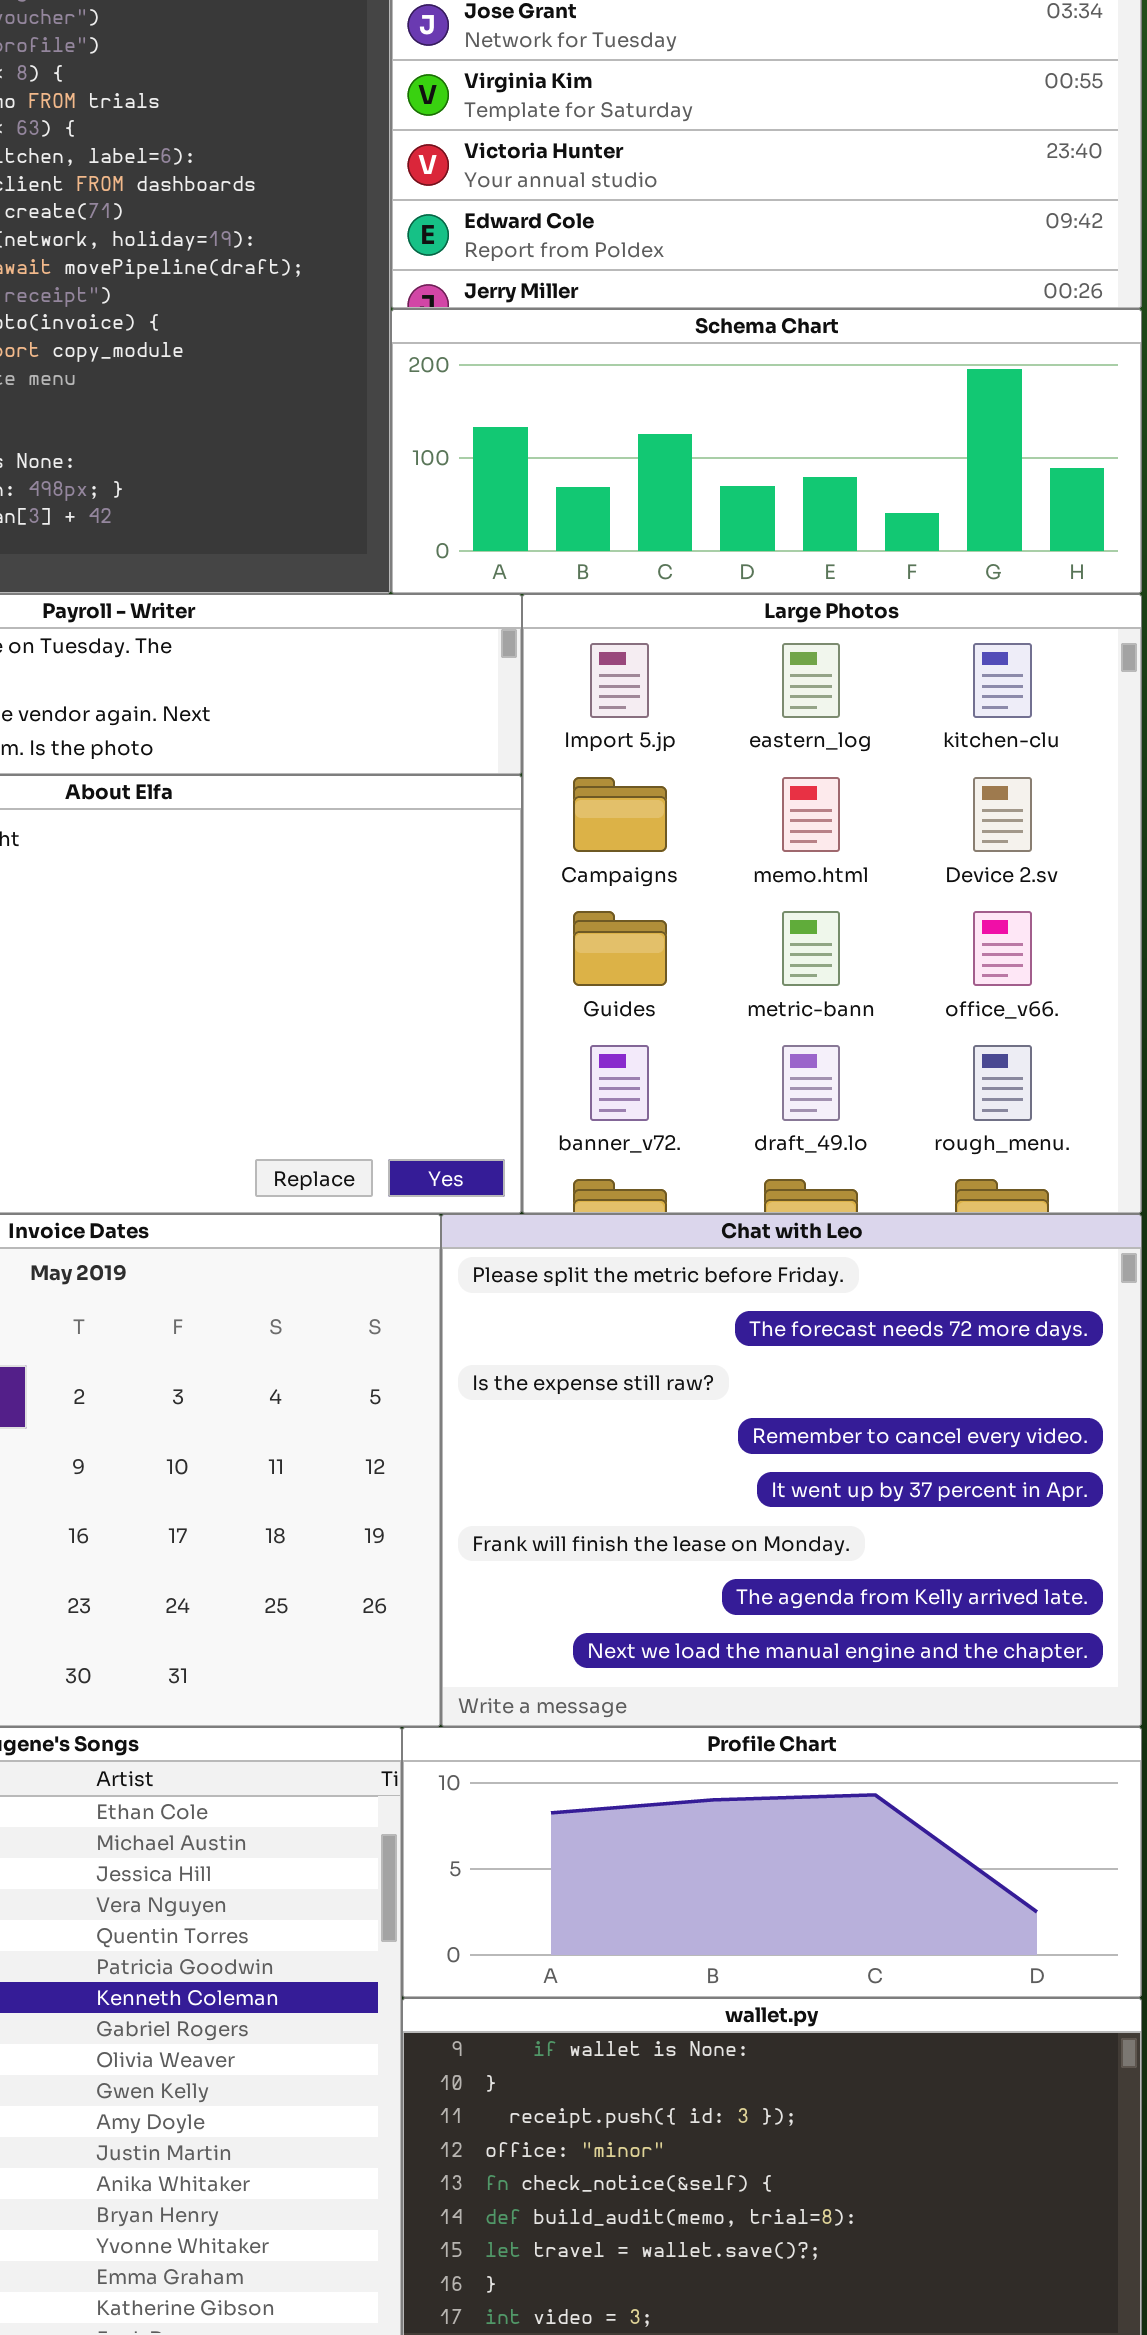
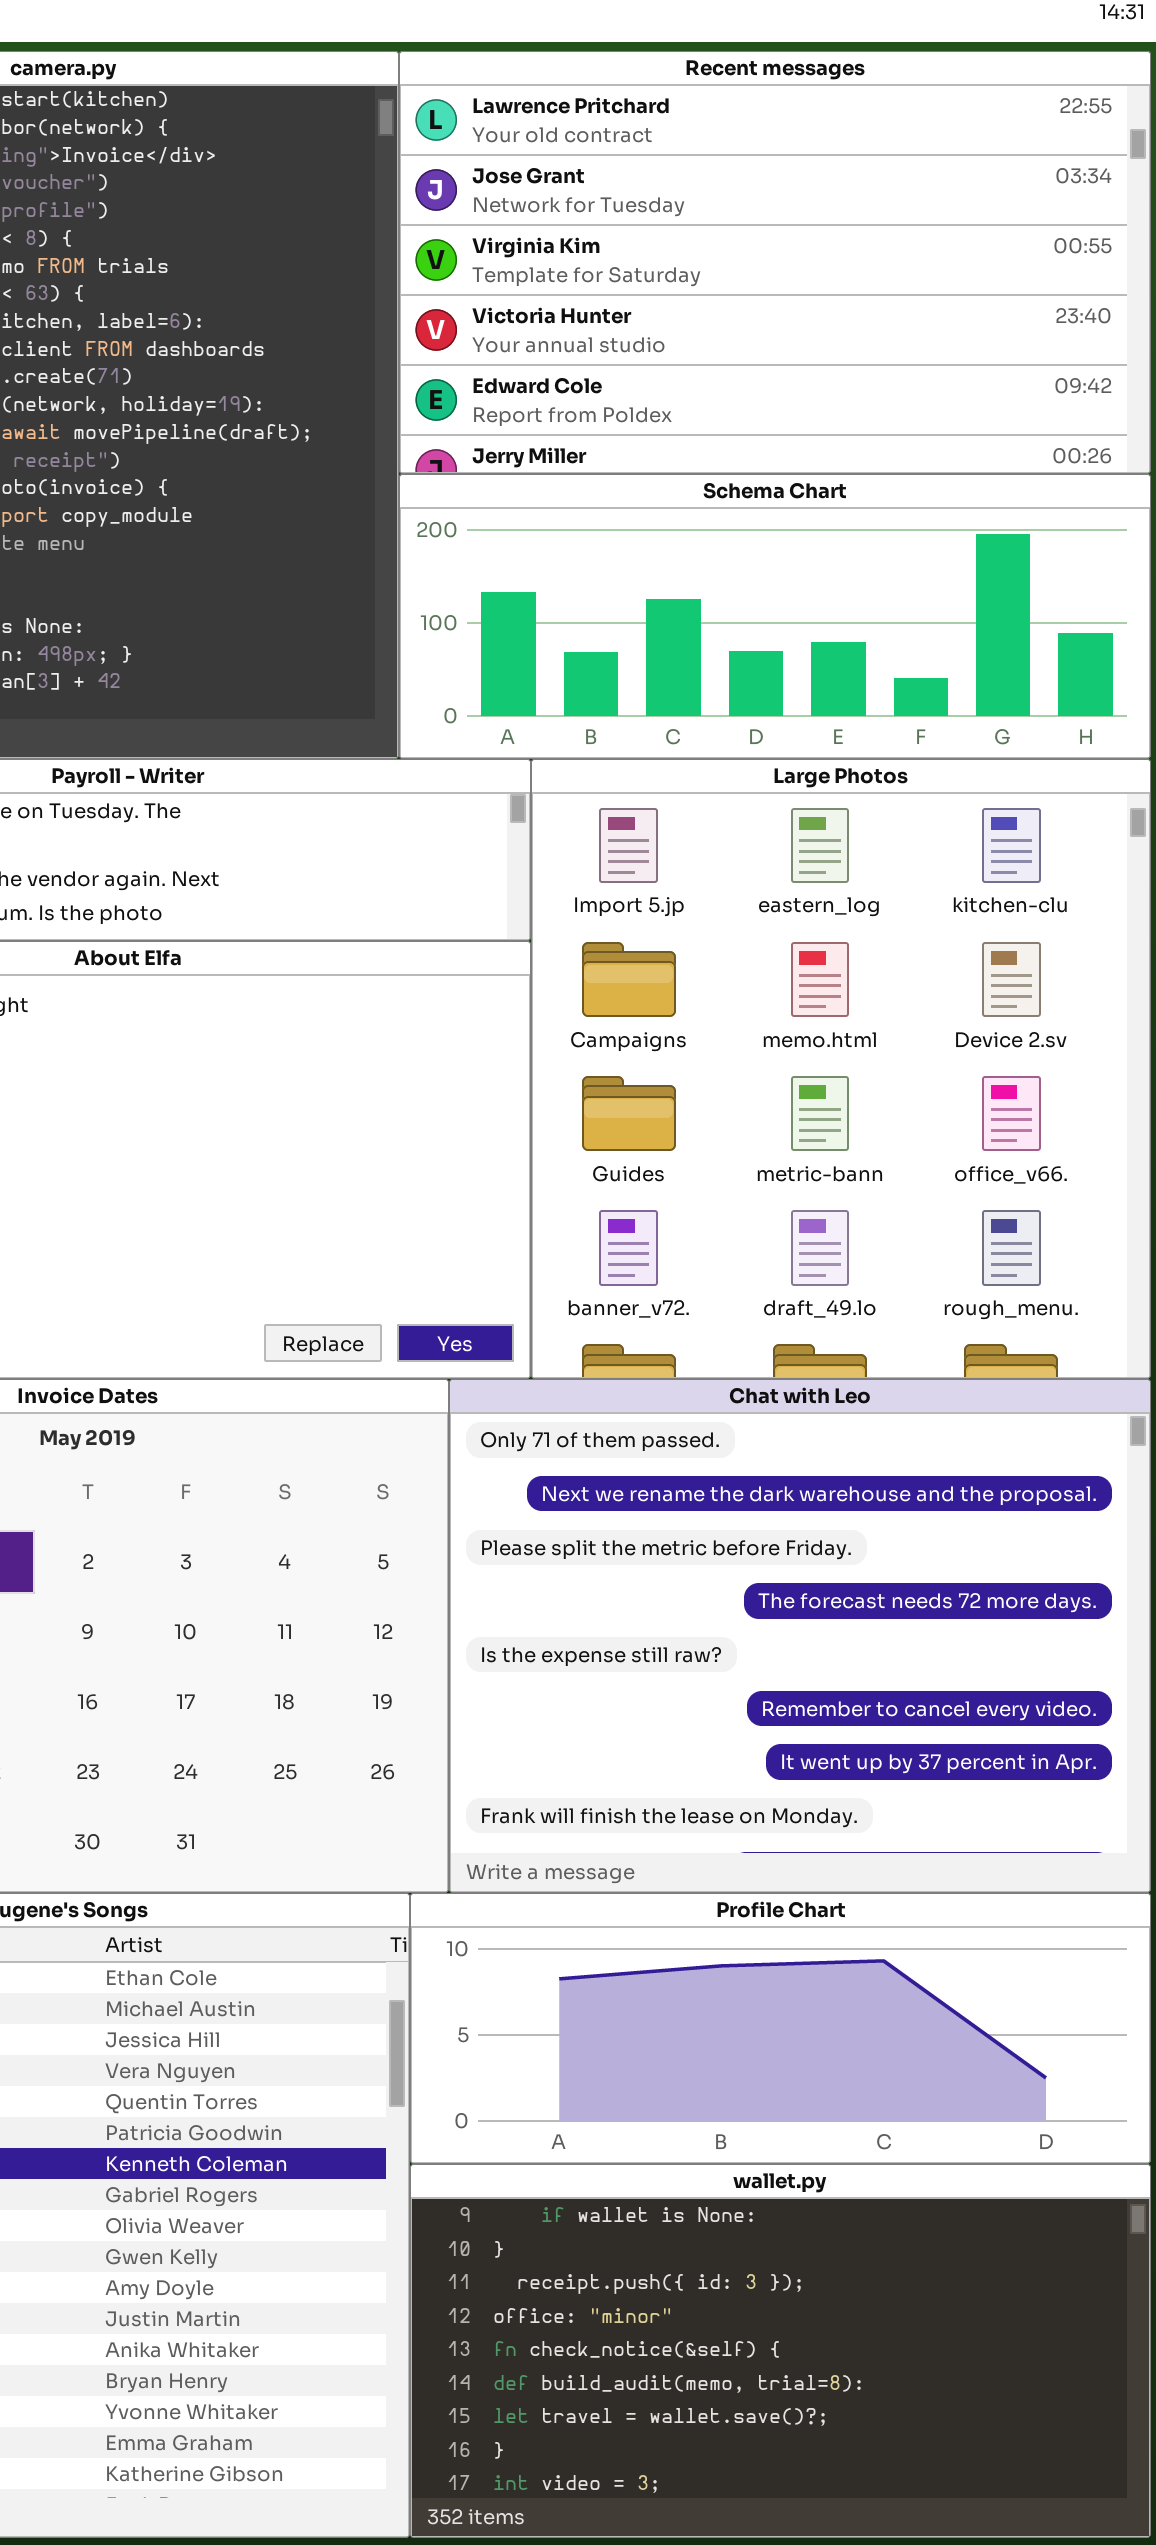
Chat with Leo: [441,1214,1142,1727] -> [449,1379,1151,1893], scrolled up 2 rows

